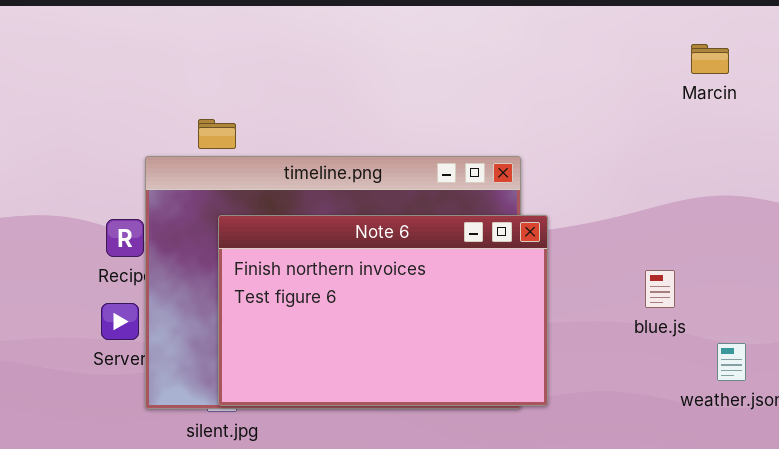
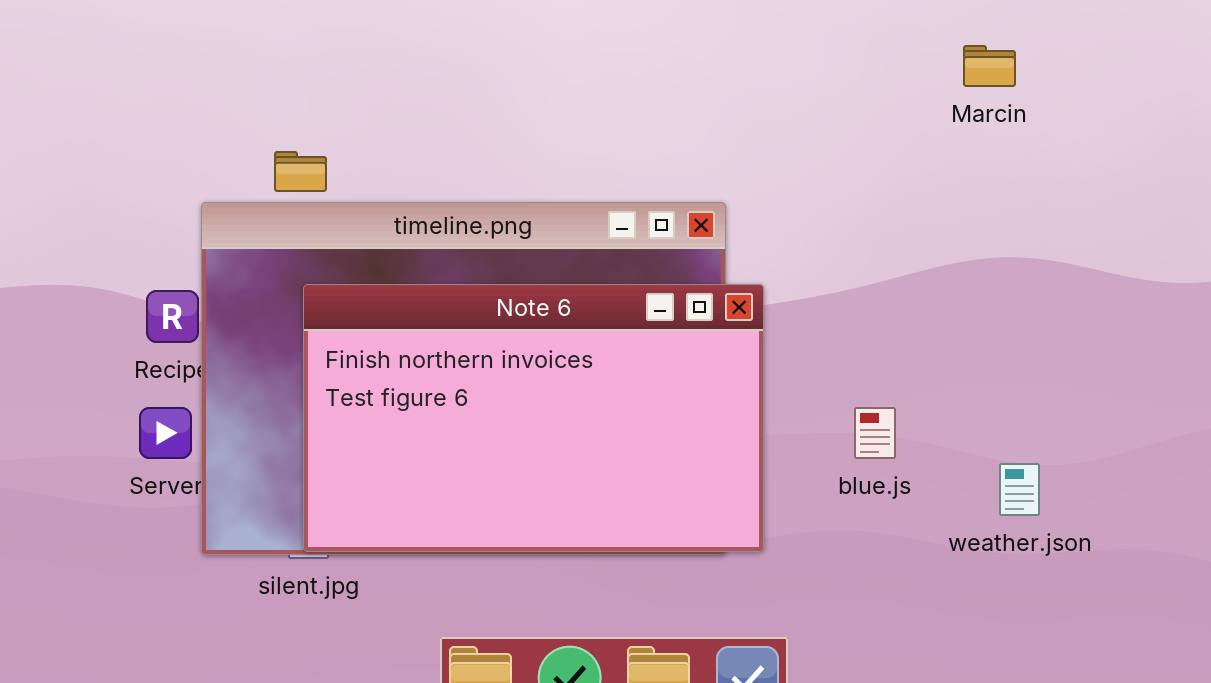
blue.js: [645,270,675,308] -> [854,407,896,459], moved

